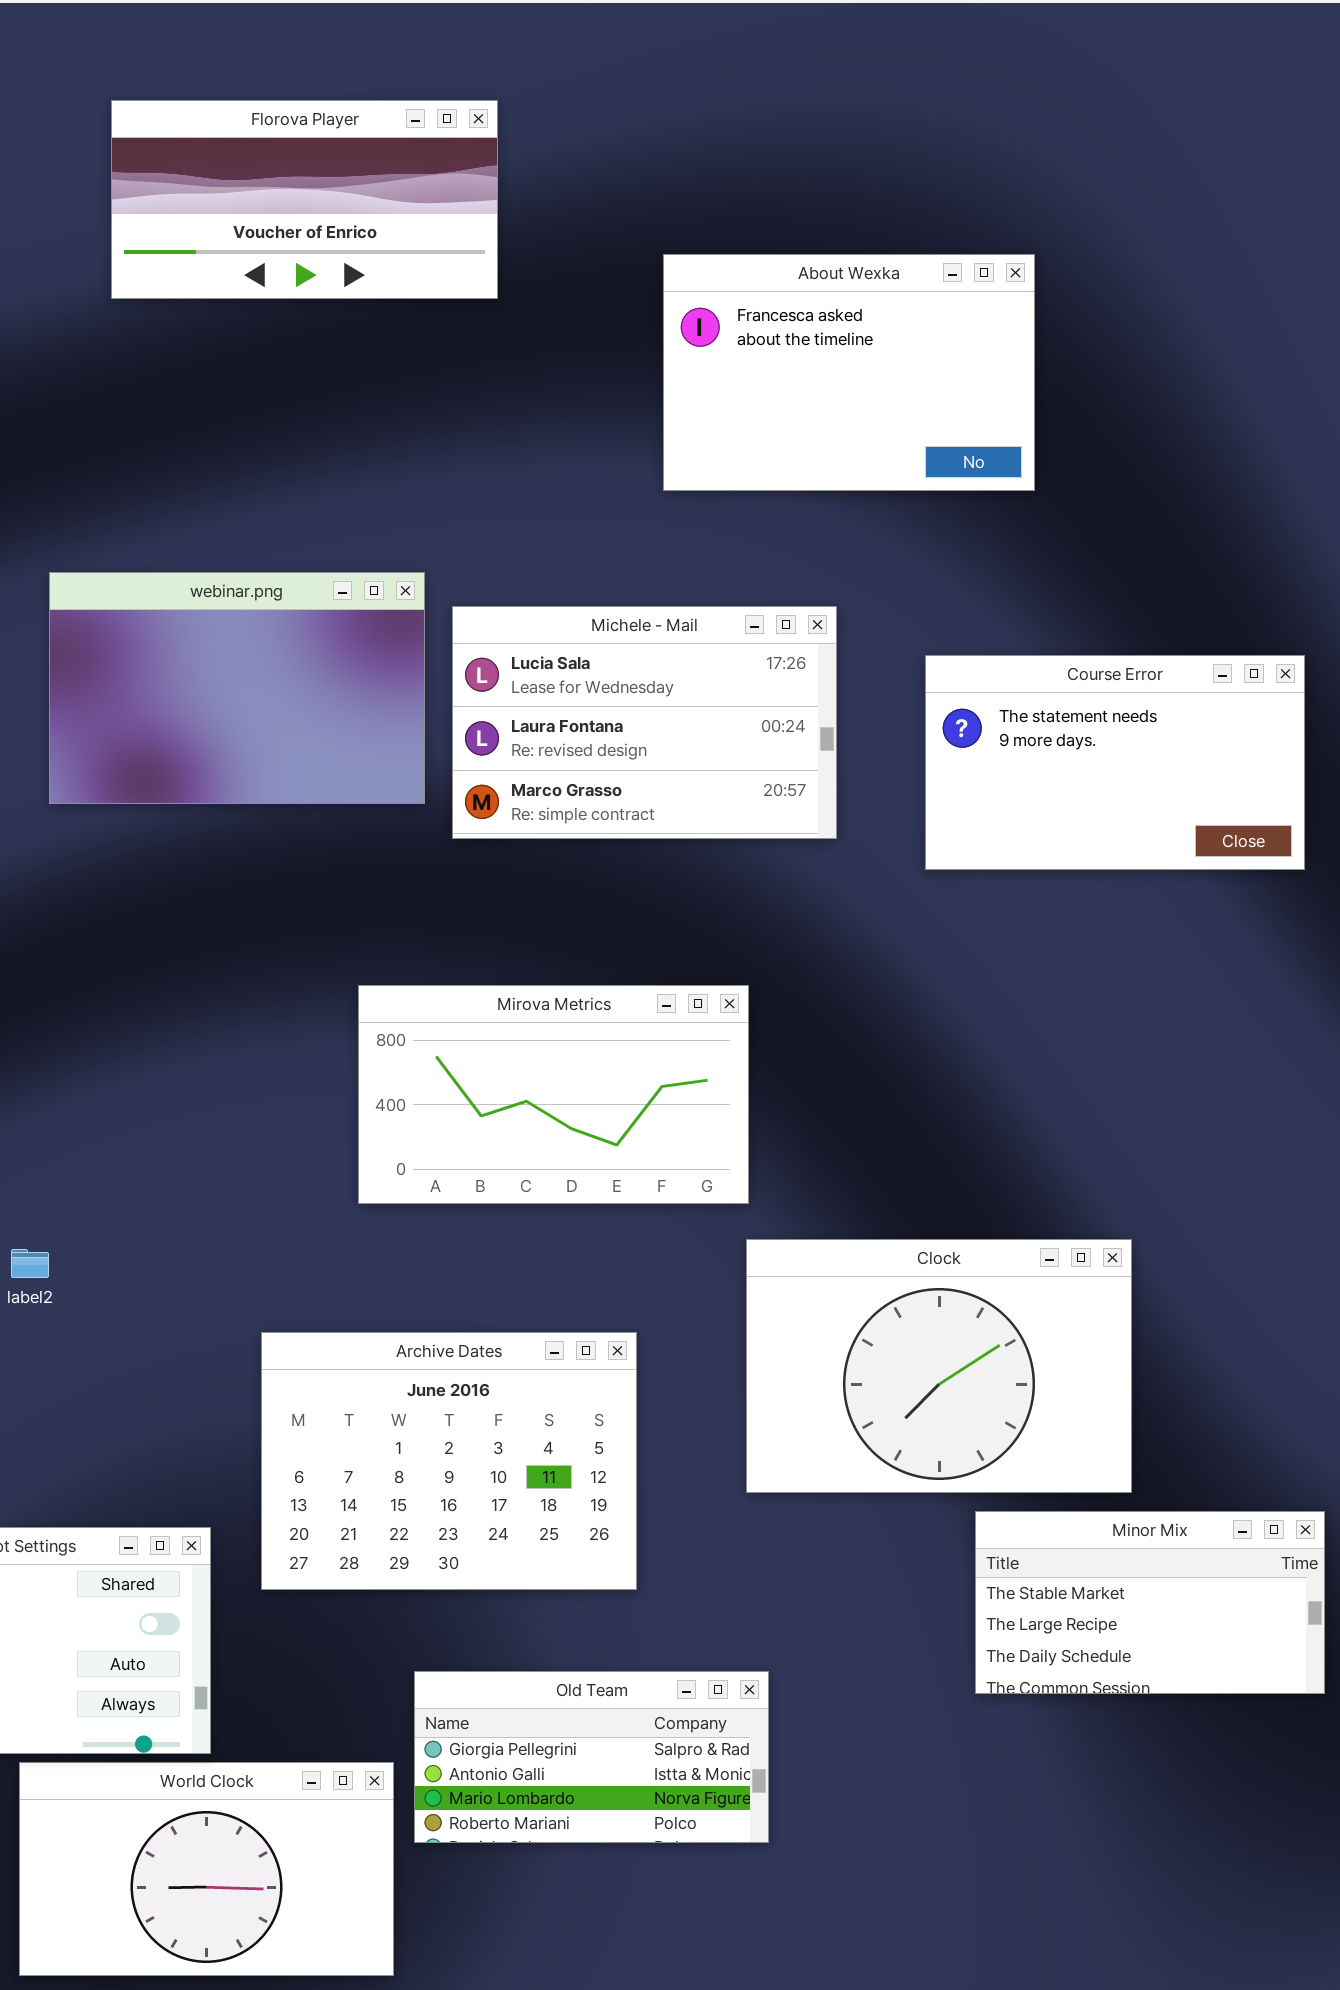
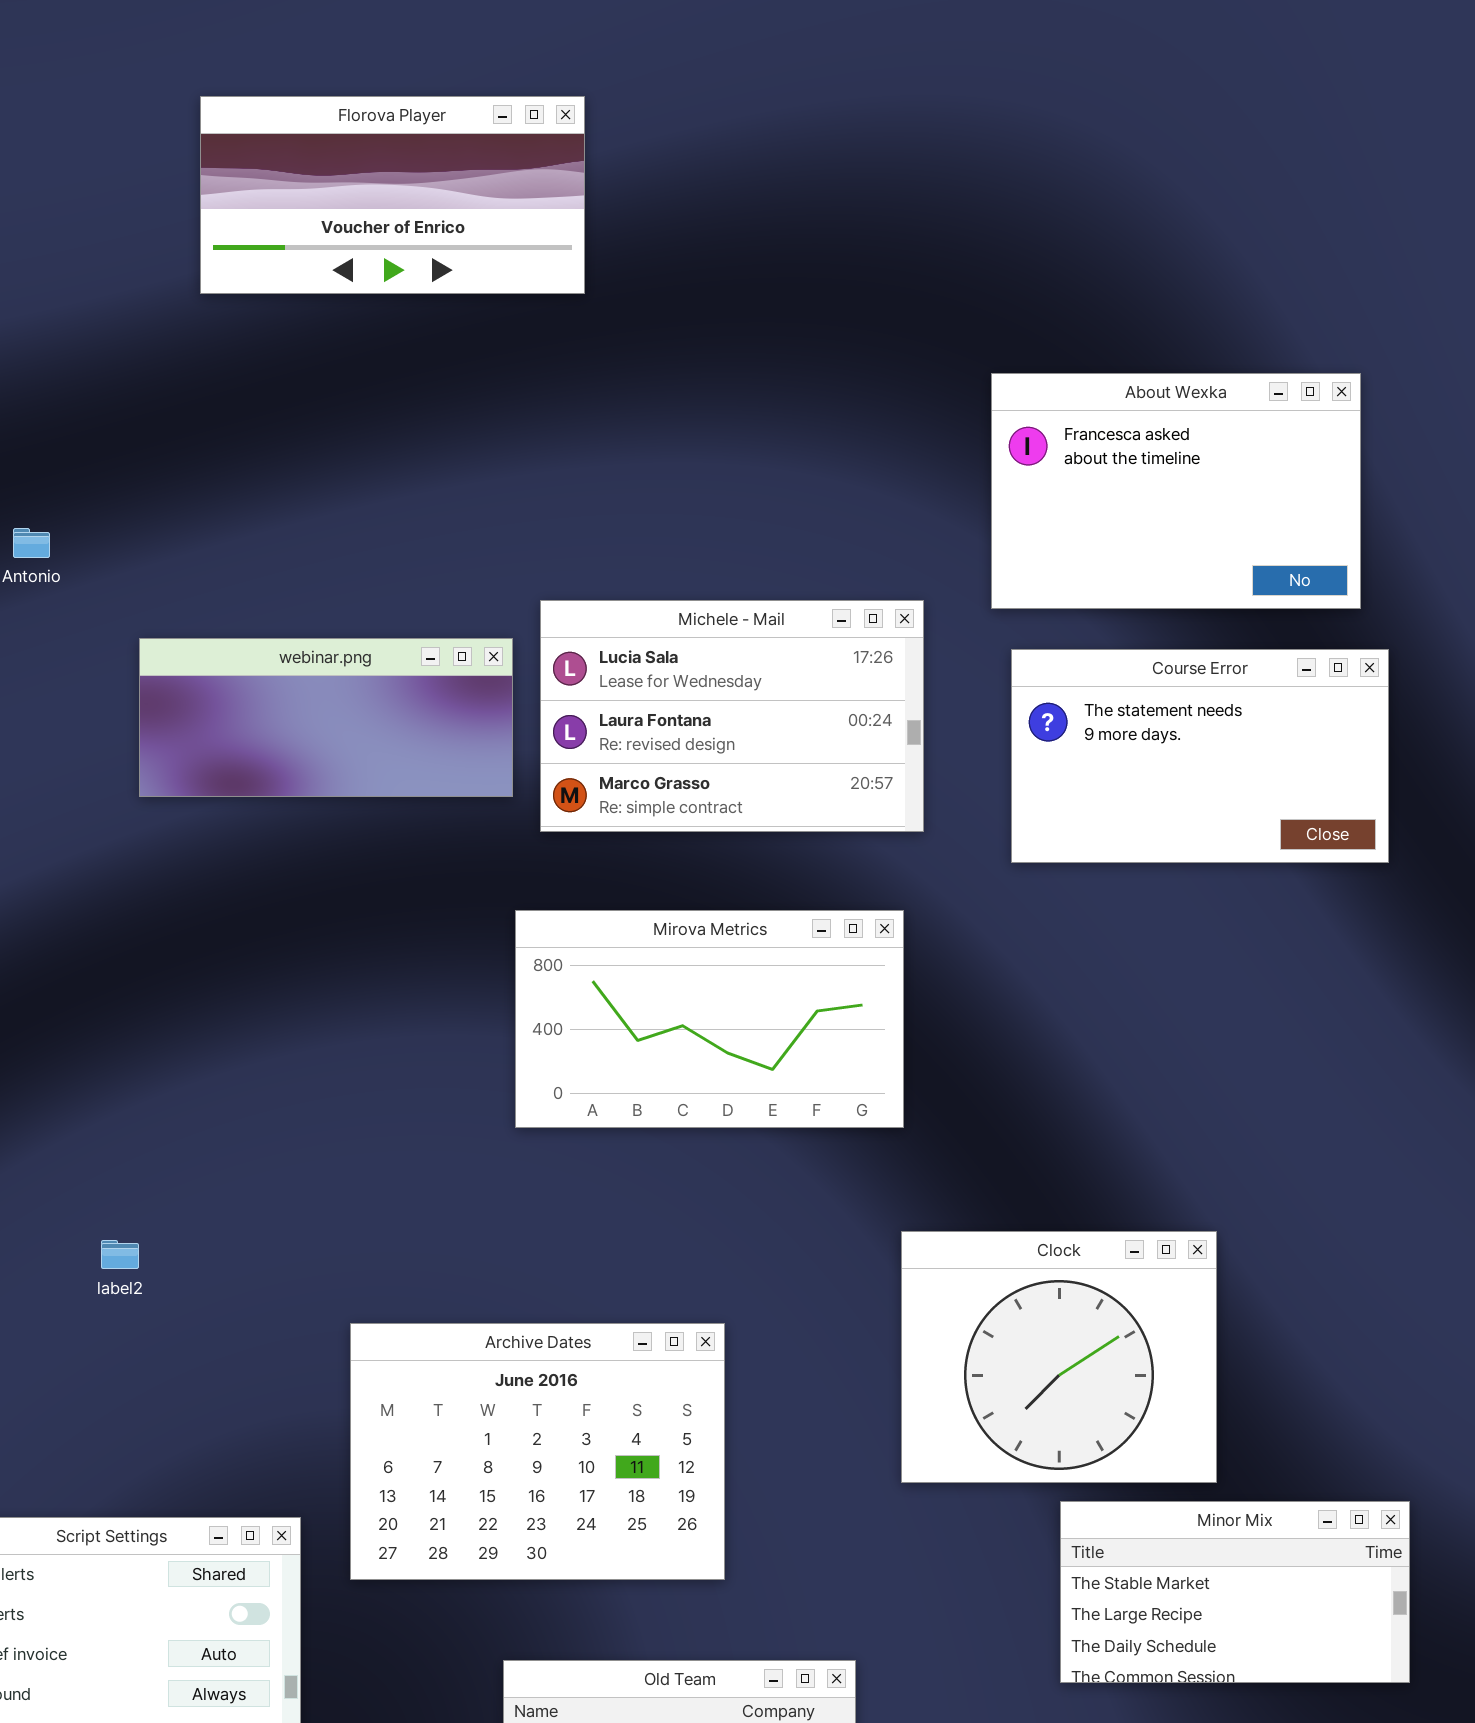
About Wexka: [663,254,1035,491] -> [991,373,1361,609], moved
webinar.png: [49,572,425,804] -> [139,638,513,797], resized
Mirova Metrics: [358,985,749,1204] -> [515,910,904,1128], moved
Clock: [746,1239,1132,1493] -> [901,1231,1217,1483], resized

